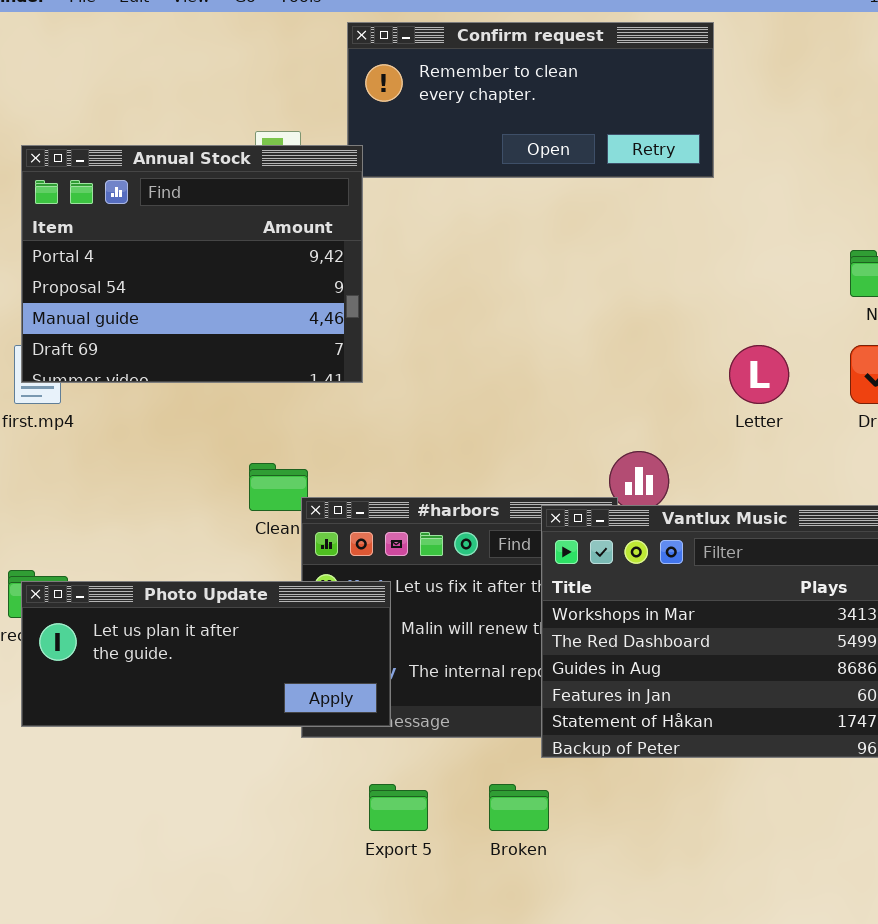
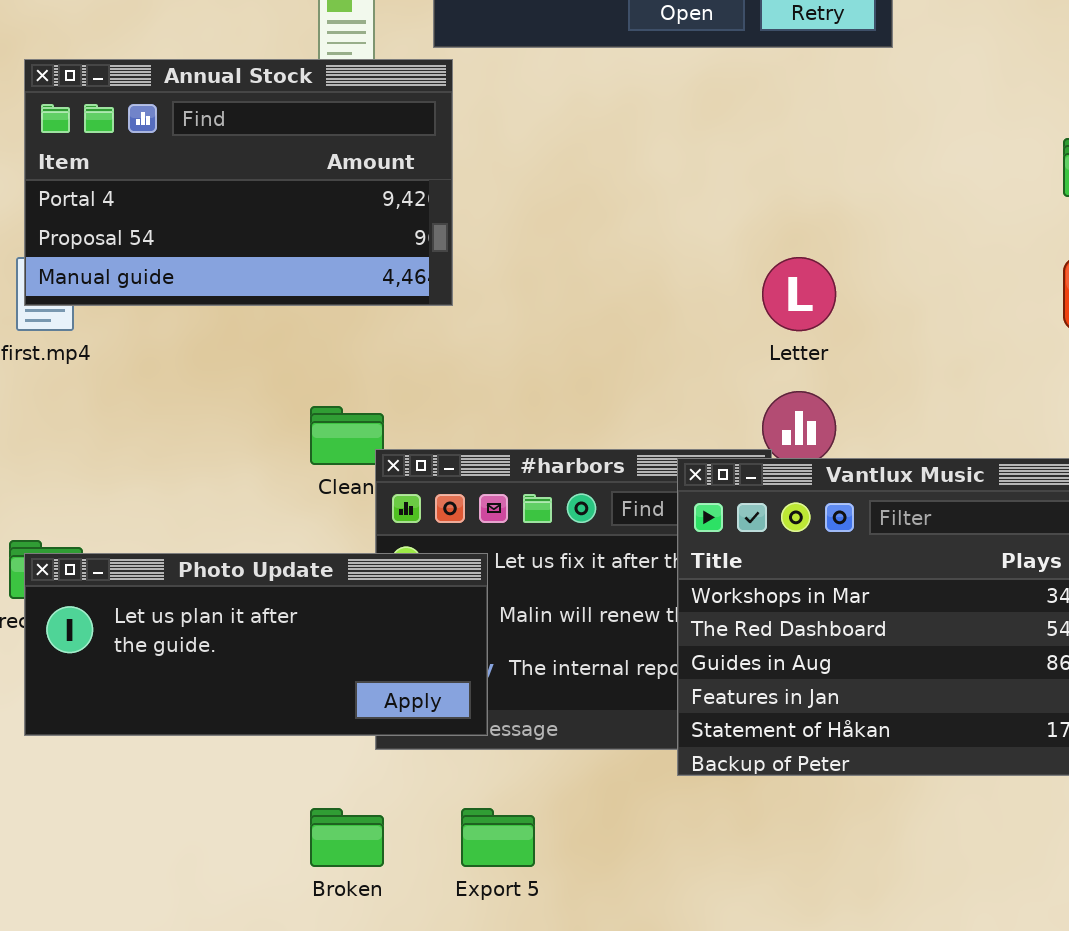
Annual Stock: [21,145,363,383] -> [24,59,453,306], resized
Letter: [729,345,789,404] -> [762,257,836,331], moved
Broken: [489,784,549,831] -> [310,808,384,867], moved

